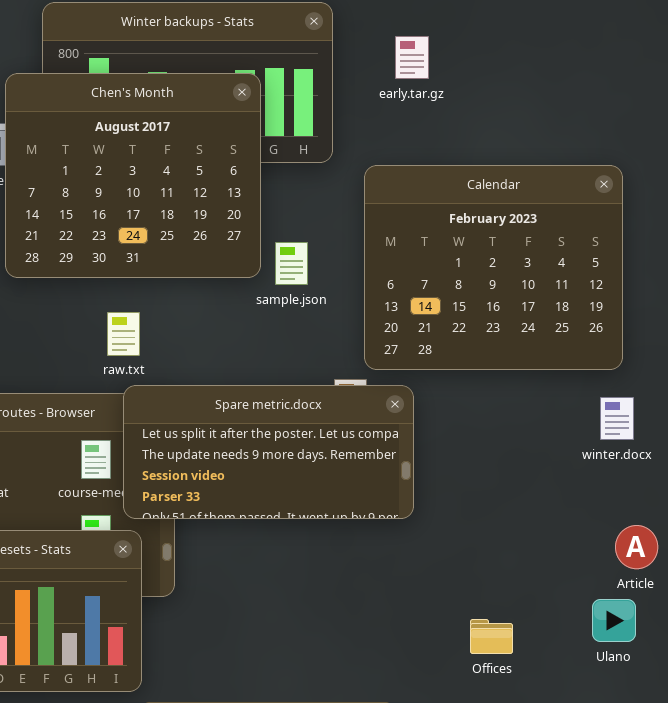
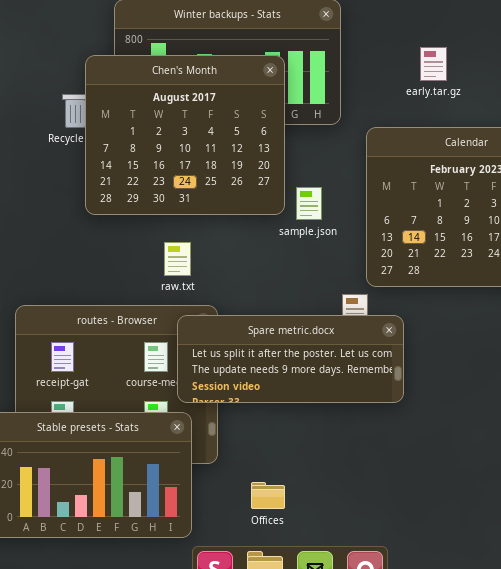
early.tar.gz: [395,36,429,79] -> [420,47,447,81], moved
Spare metric.docx: [123,385,414,519] -> [177,315,404,403], resized
Offices: [470,619,513,654] -> [251,482,285,509], moved

